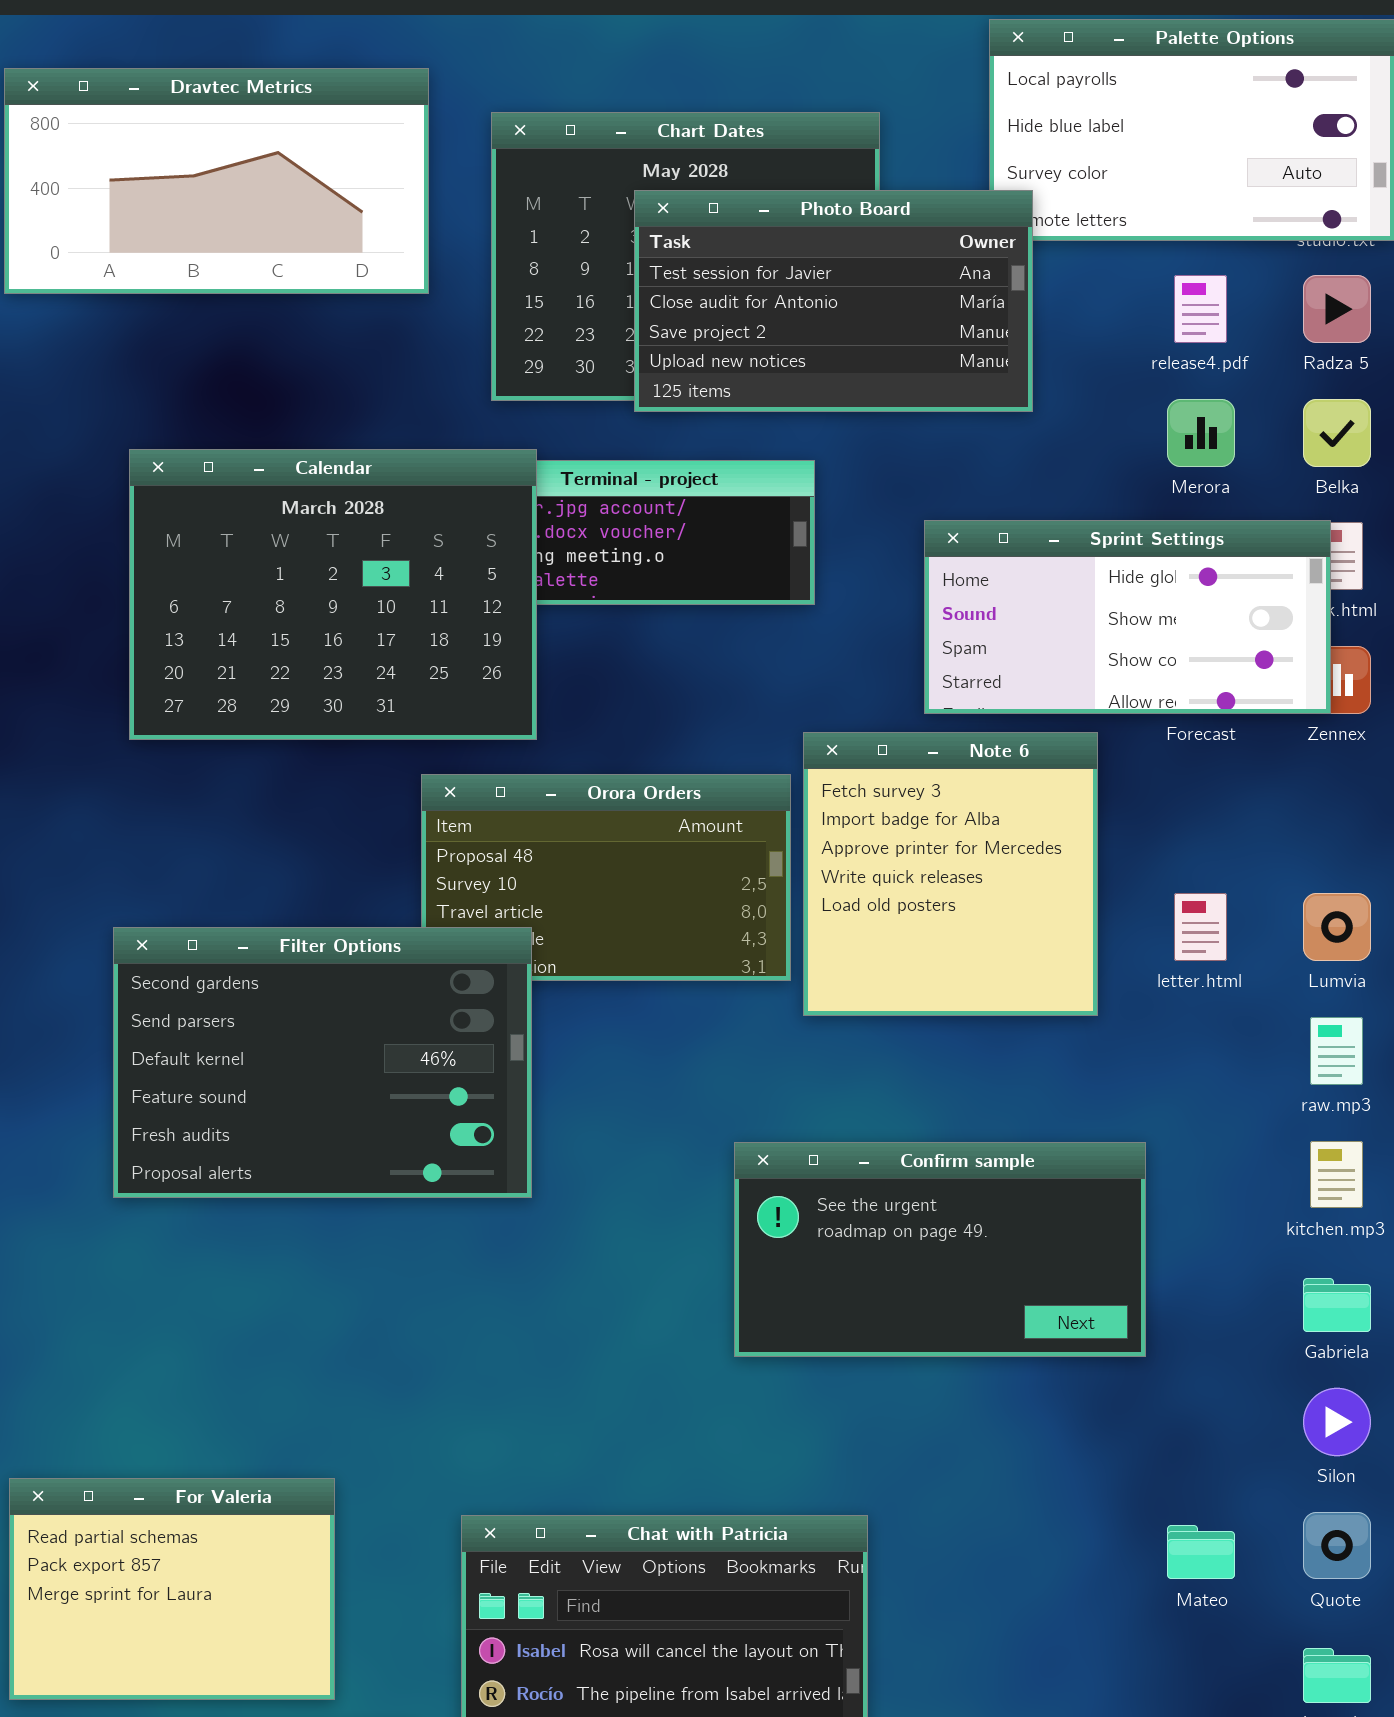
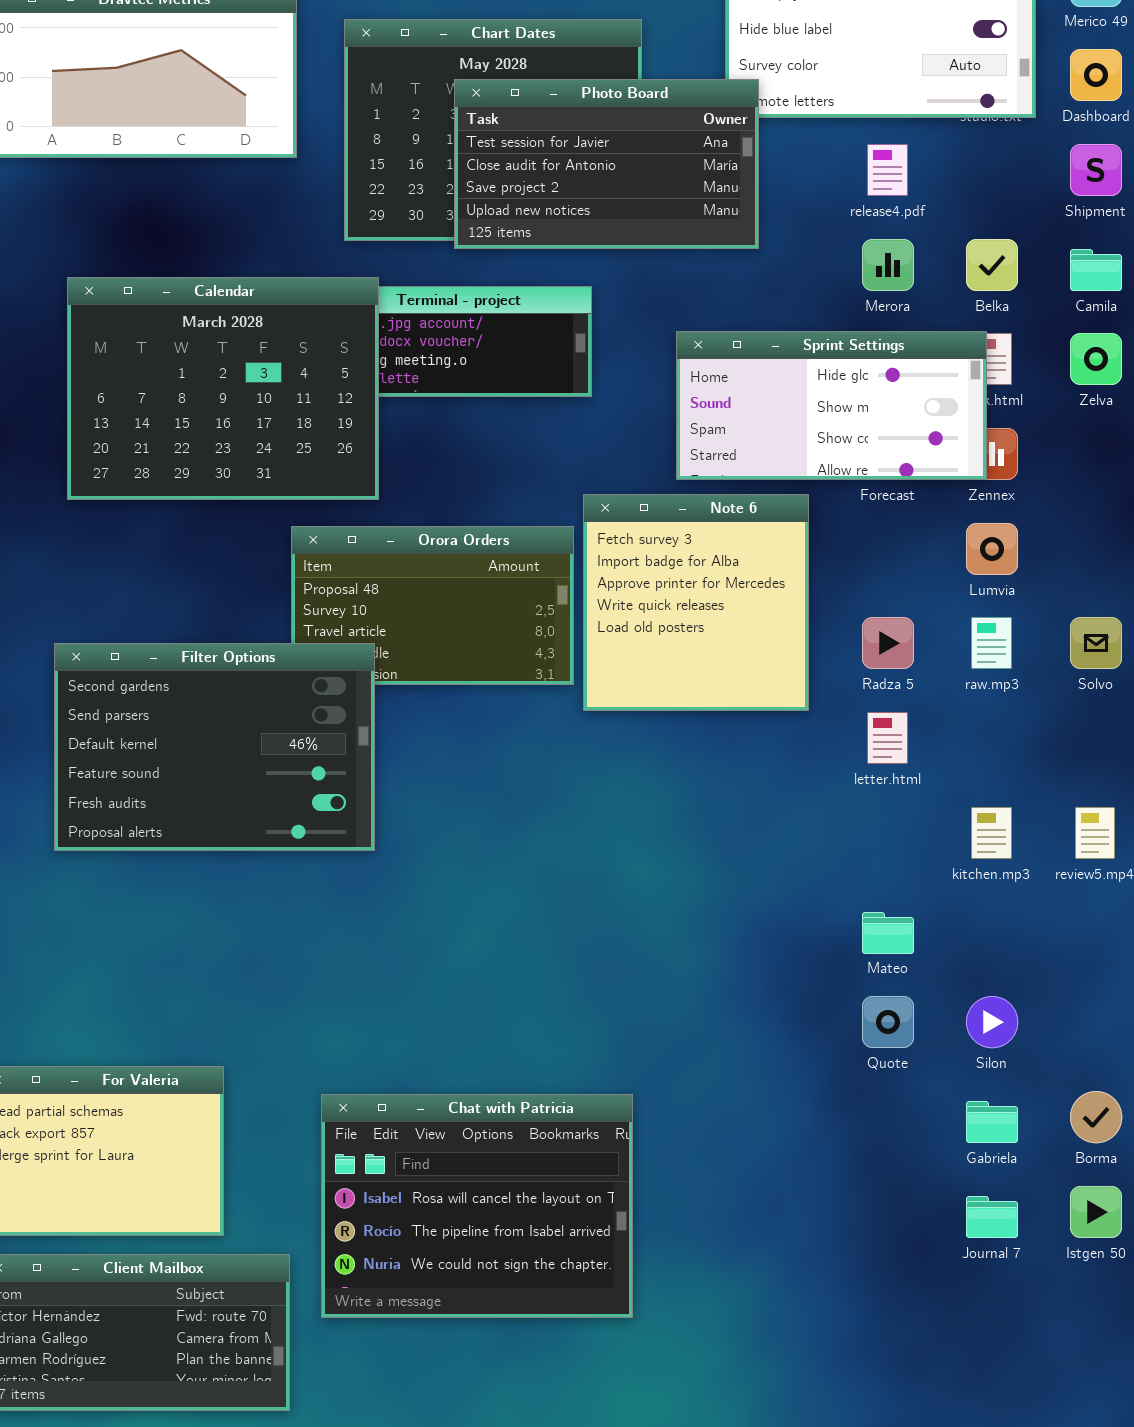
Radza 5: [1303,275,1371,343] -> [862,617,914,669], moved
letter.html: [1174,893,1227,961] -> [867,712,908,764], moved
Lumvia: [1303,893,1371,961] -> [966,523,1018,575], moved
raw.mp3: [1310,1017,1363,1085] -> [971,617,1012,669], moved
Confirm sample: [734,1142,1146,1357] -> none, closed
Gabriela: [1303,1278,1371,1332] -> [966,1101,1018,1143], moved
Quote: [1303,1512,1371,1579] -> [862,996,914,1048], moved
Mateo: [1167,1525,1235,1579] -> [862,912,914,954], moved

